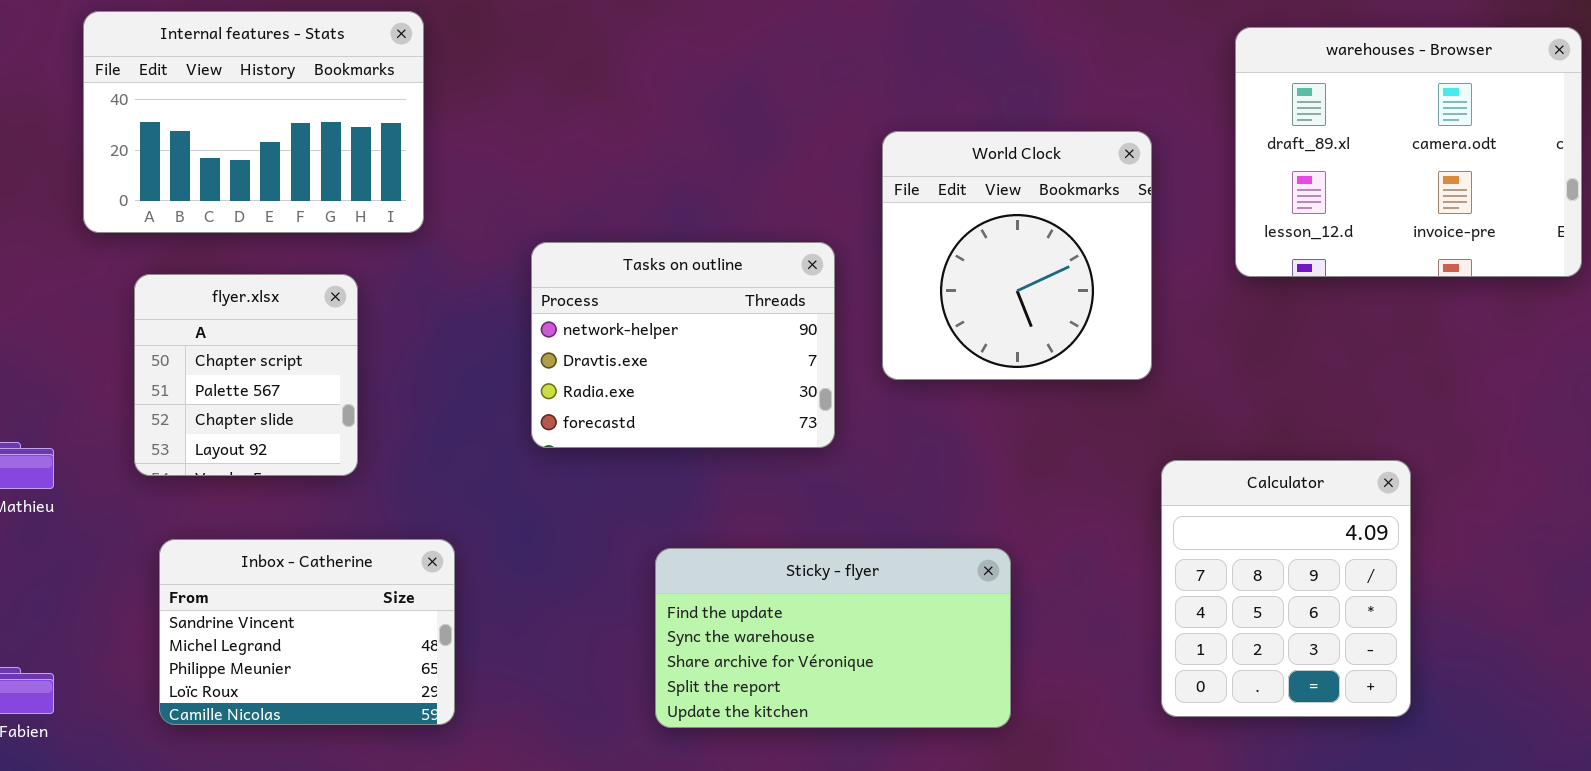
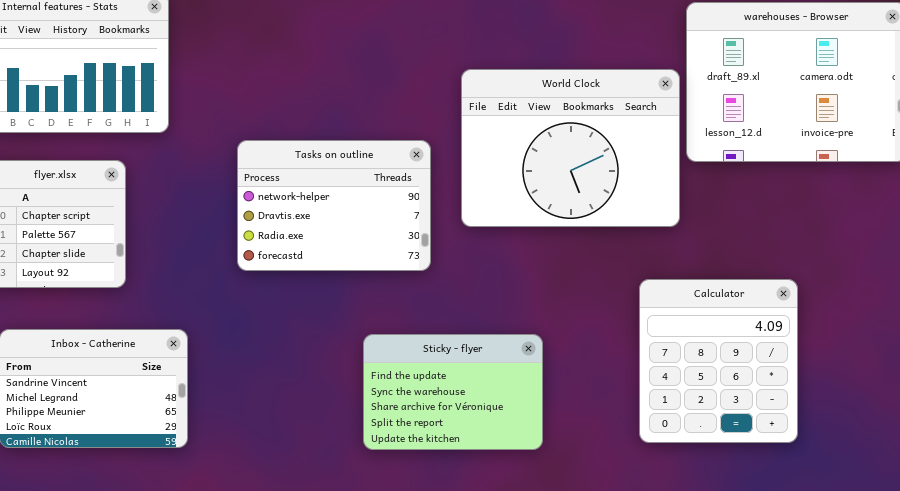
World Clock: [882,131,1152,380] -> [461,69,680,227], resized
Sticky - flyer: [655,548,1011,728] -> [363,334,543,450], resized

